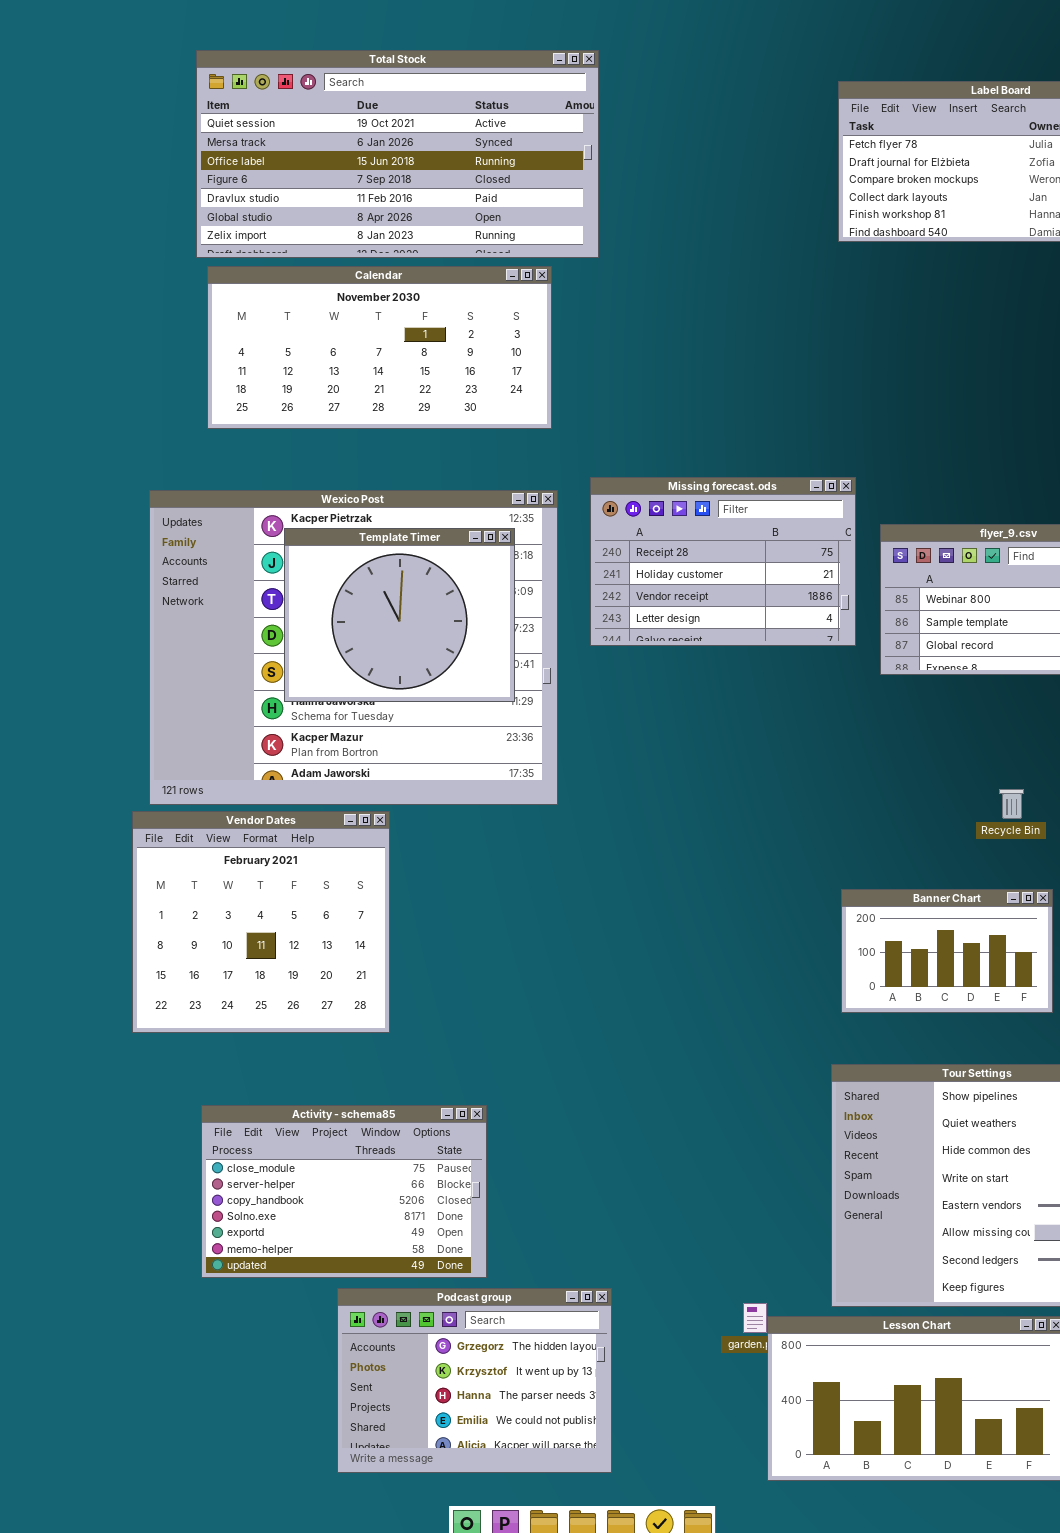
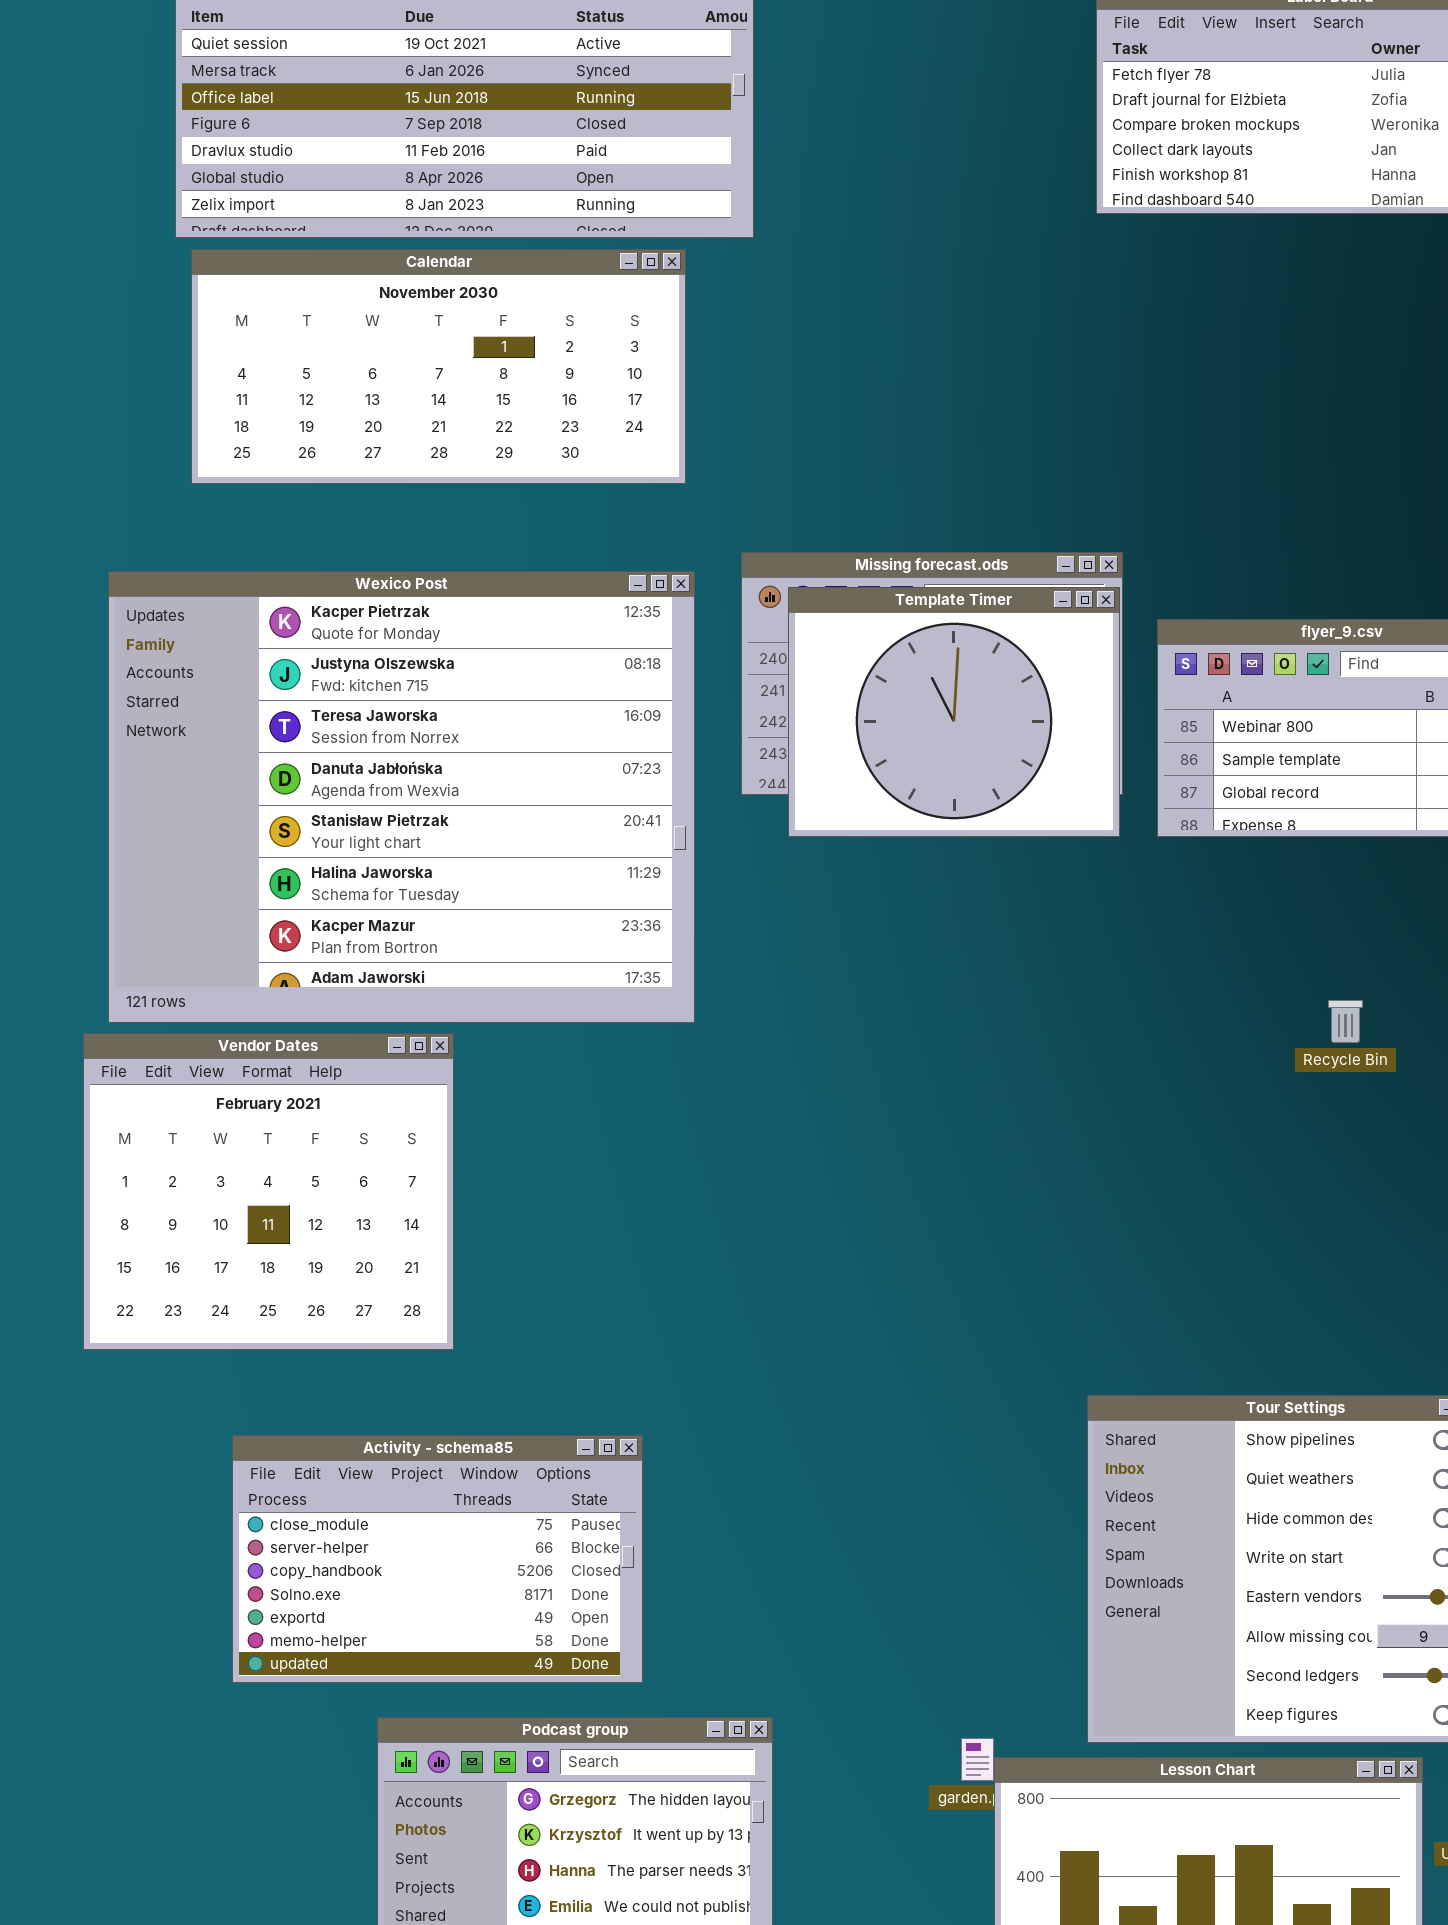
Template Timer: [284,528,515,702] -> [788,587,1120,837], moved
Banner Chart: [841,889,1053,1013] -> none, closed
Activity - schema85: [201,1105,487,1278] -> [232,1435,643,1683], moved

